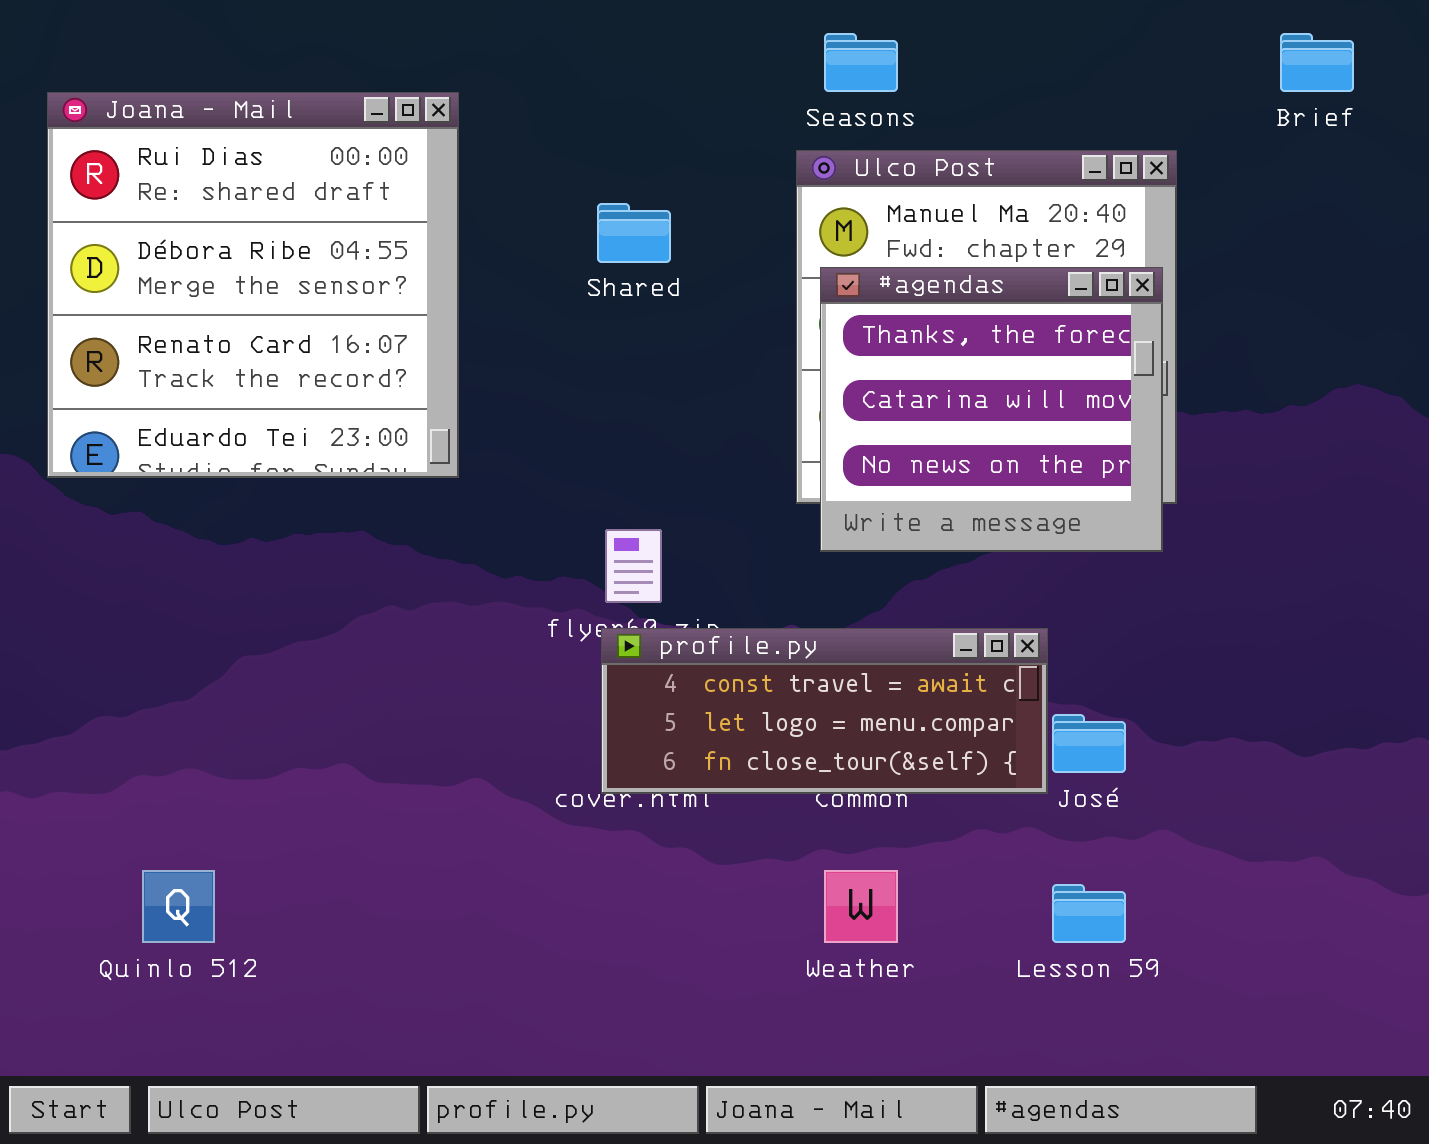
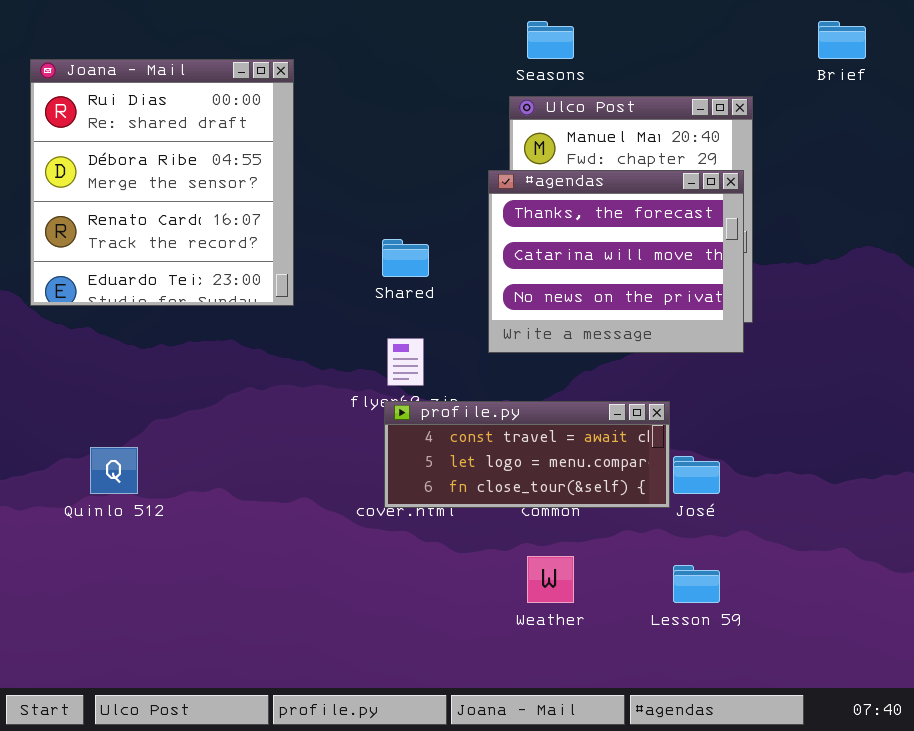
Shared: [597,203,671,263] -> [382,239,429,277], moved
#agendas: [820,267,1163,552] -> [488,170,744,353], resized
Quinlo 512: [142,870,215,943] -> [90,447,138,494], moved

